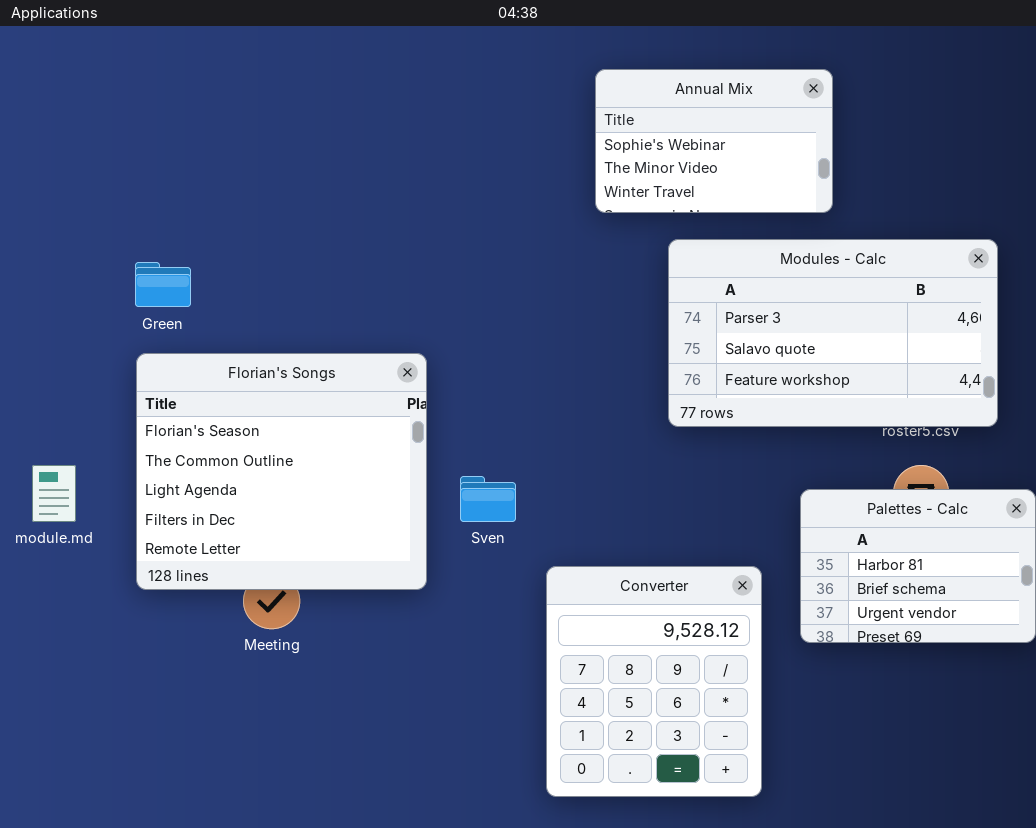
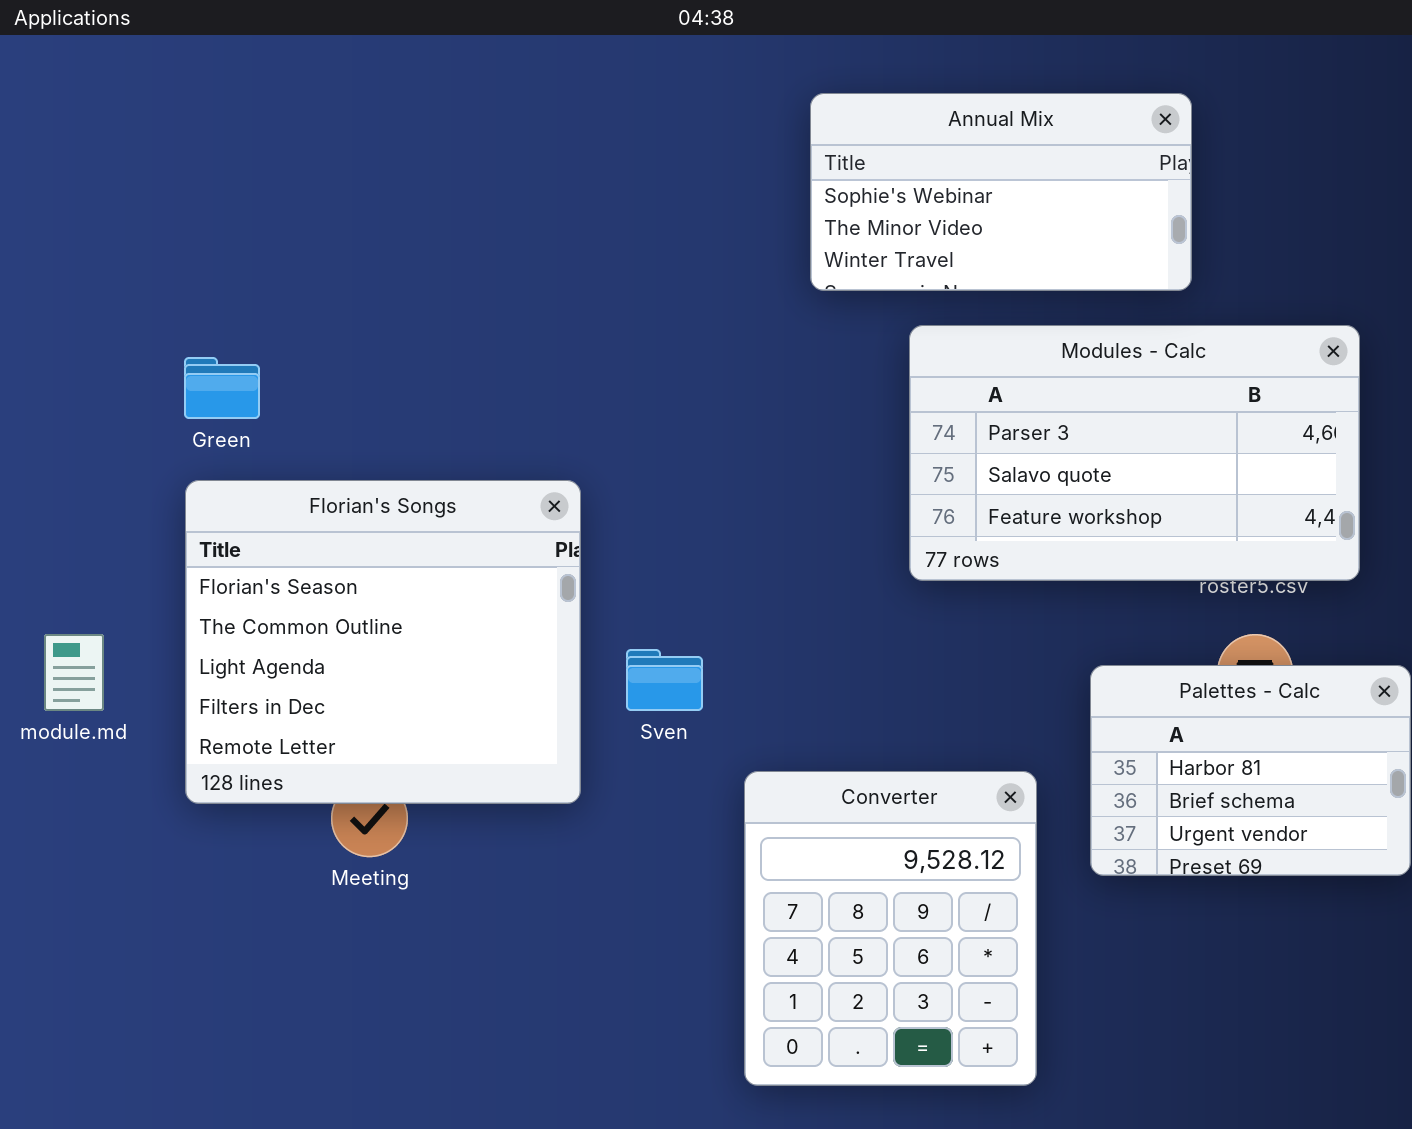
Annual Mix: [595,69,833,213] -> [810,93,1192,291], resized

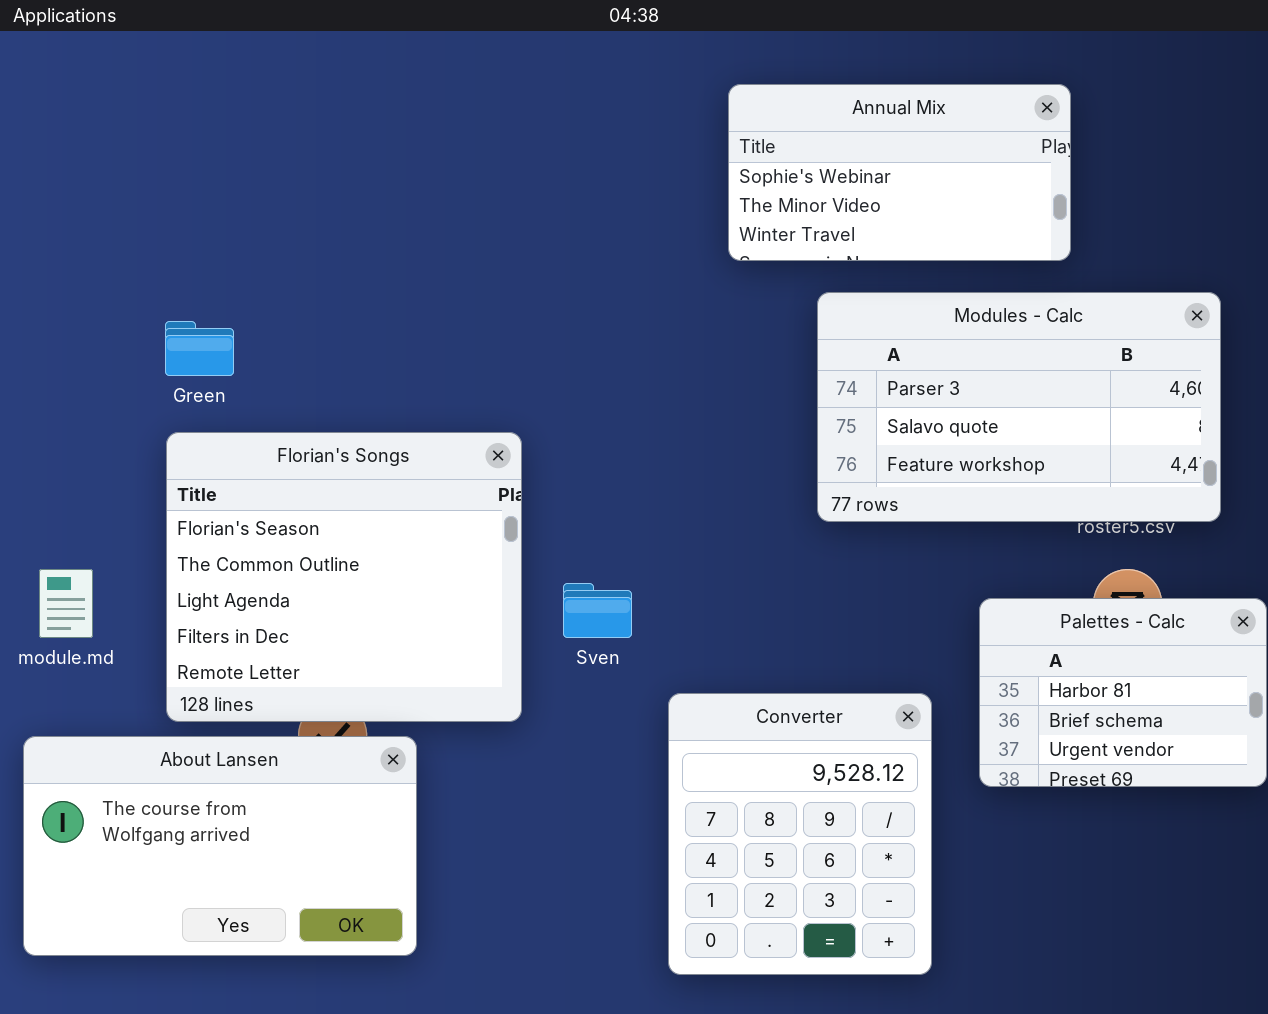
About Lansen: none -> [23,736,417,956], opened

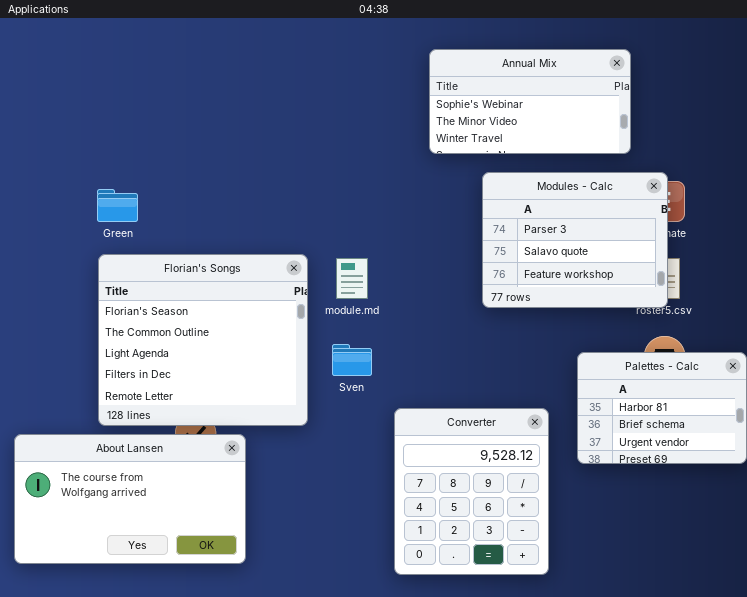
Modules - Calc: [817,292,1221,522] -> [482,172,668,308], resized
module.md: [39,569,93,638] -> [336,258,368,299], moved

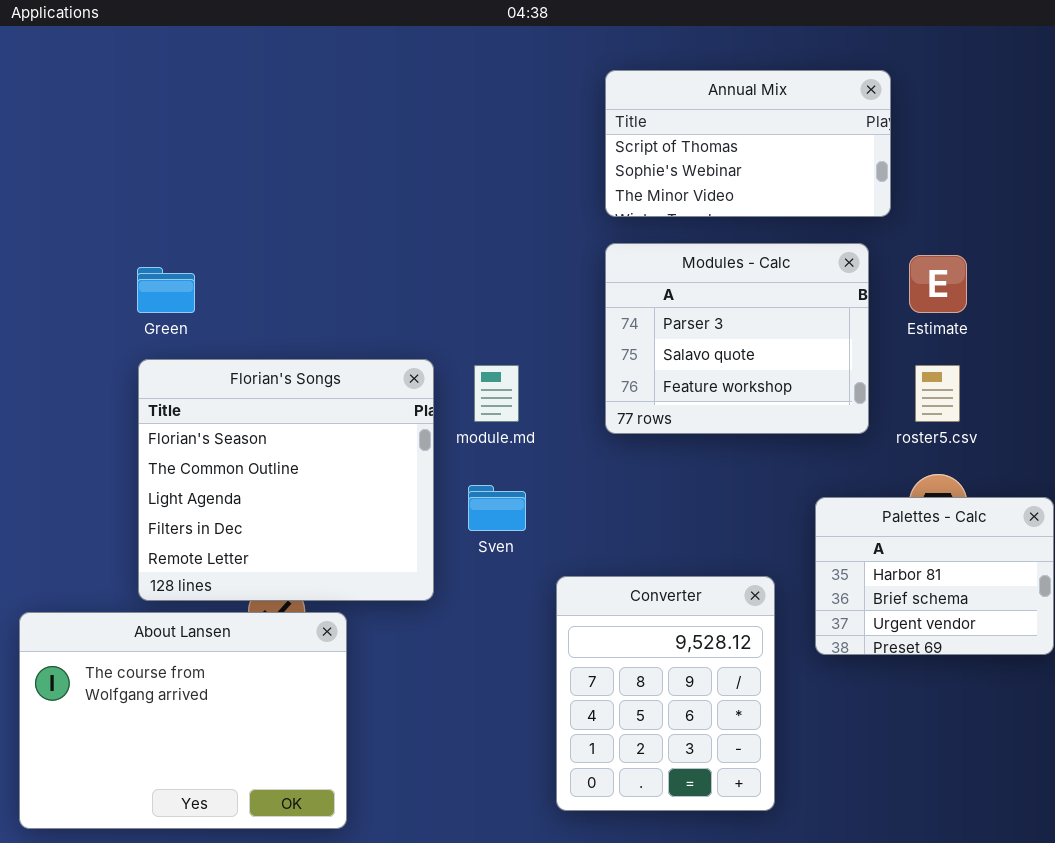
Annual Mix: [429,49,631,154] -> [605,70,891,217], scrolled up 1 row
Modules - Calc: [482,172,668,308] -> [605,243,869,434], moved
About Lansen: [14,434,246,564] -> [19,612,347,829], resized

